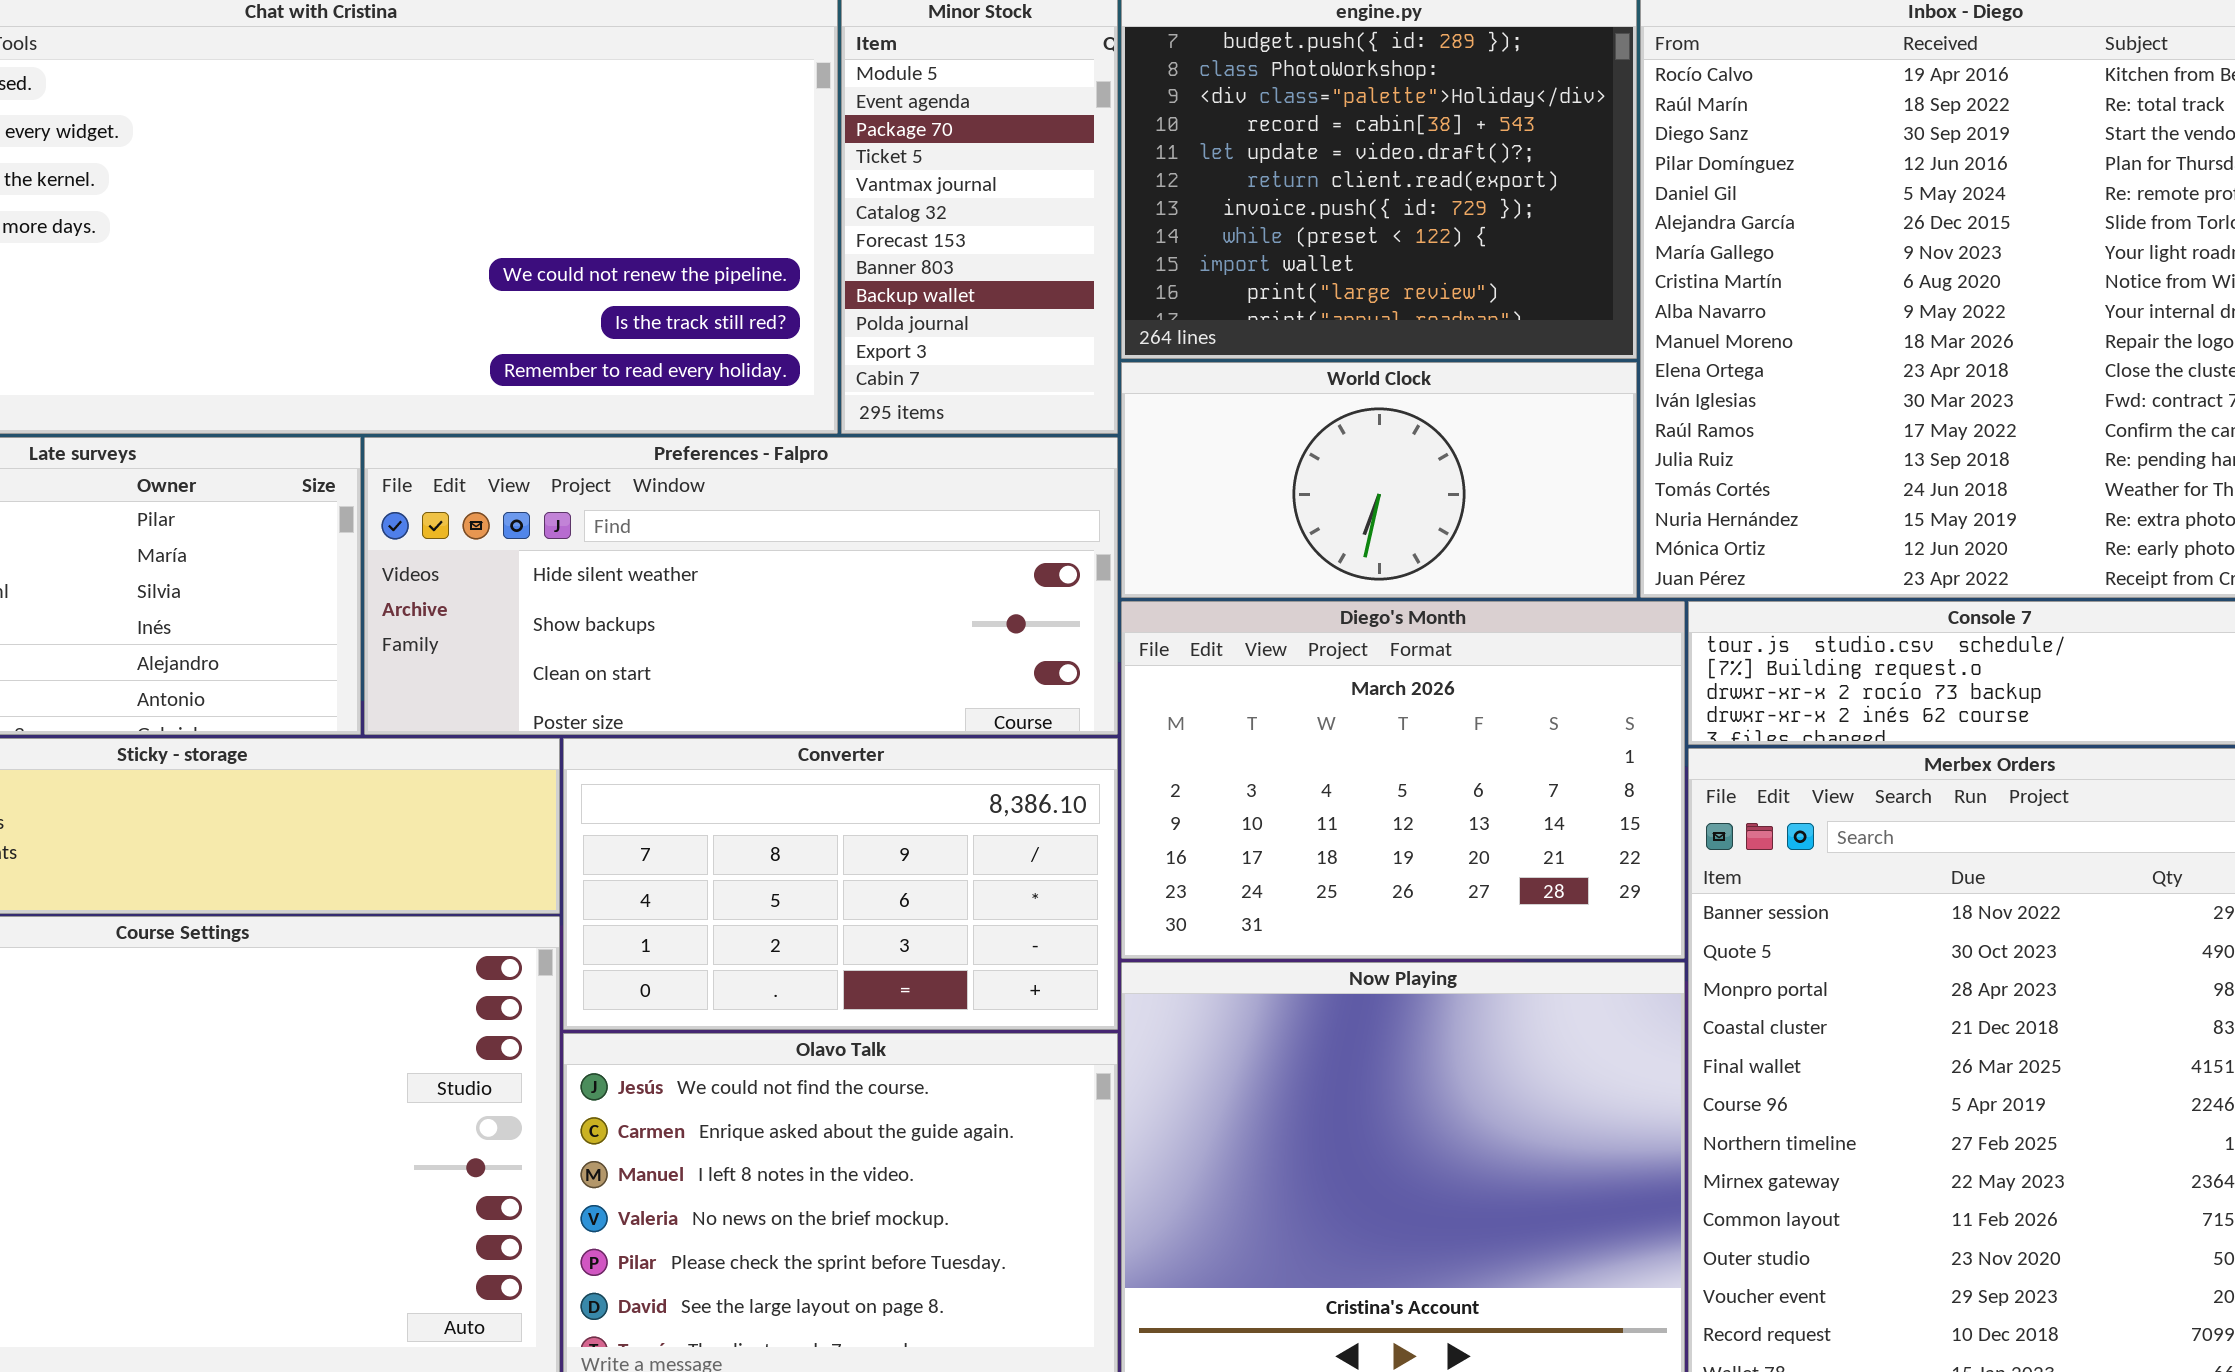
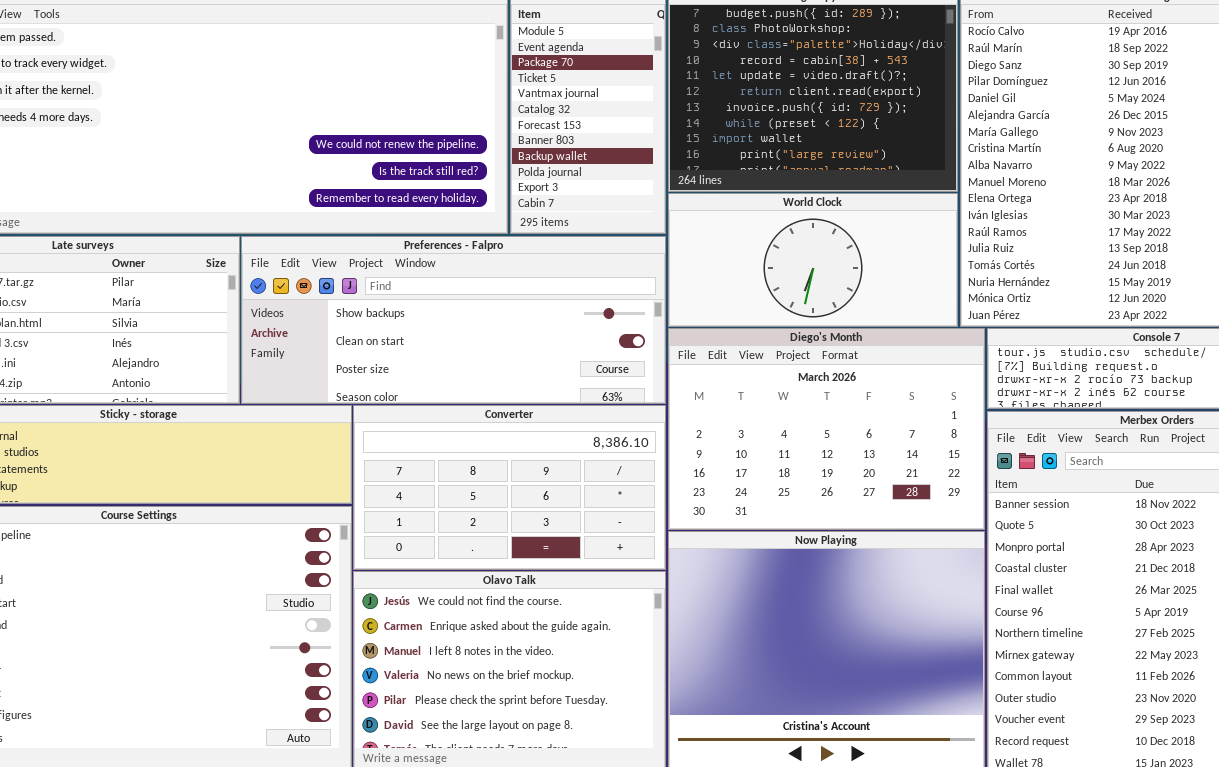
Preferences - Falpro: [364,437,1118,735] -> [241,236,666,404], scrolled down 1 row

